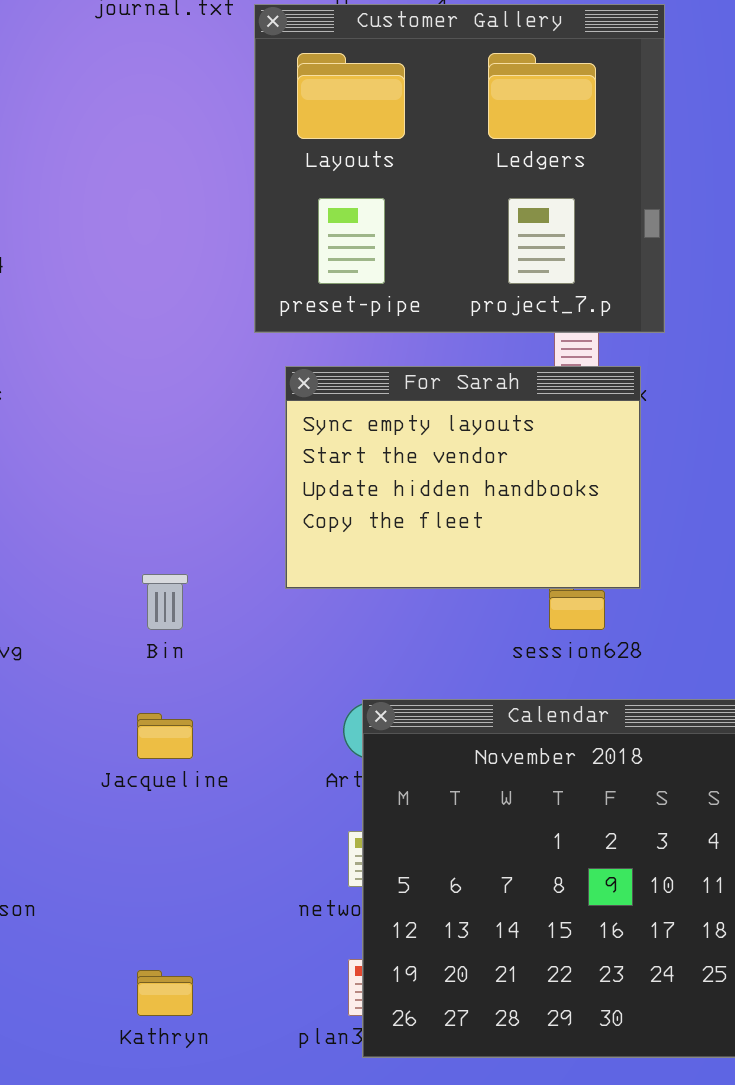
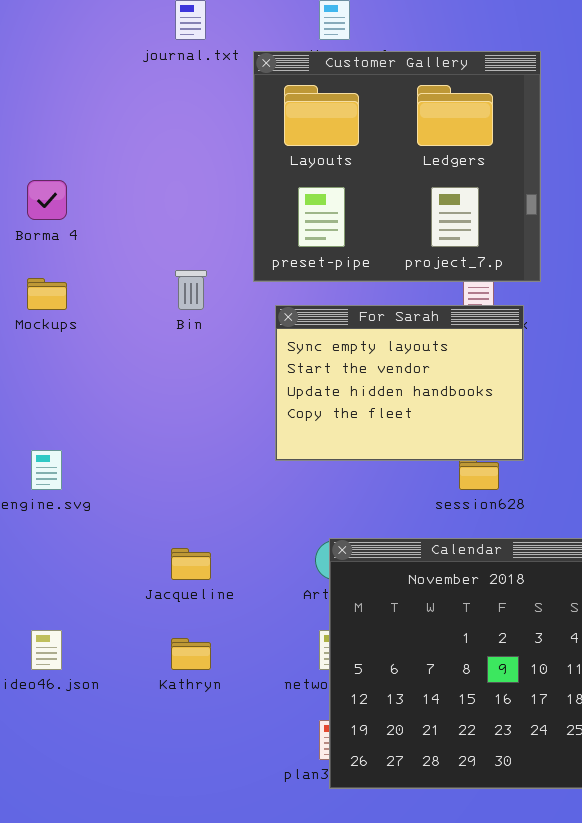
Bin: [142,574,188,630] -> [175,270,207,310], moved
Kathryn: [137,970,193,1016] -> [171,638,211,670], moved

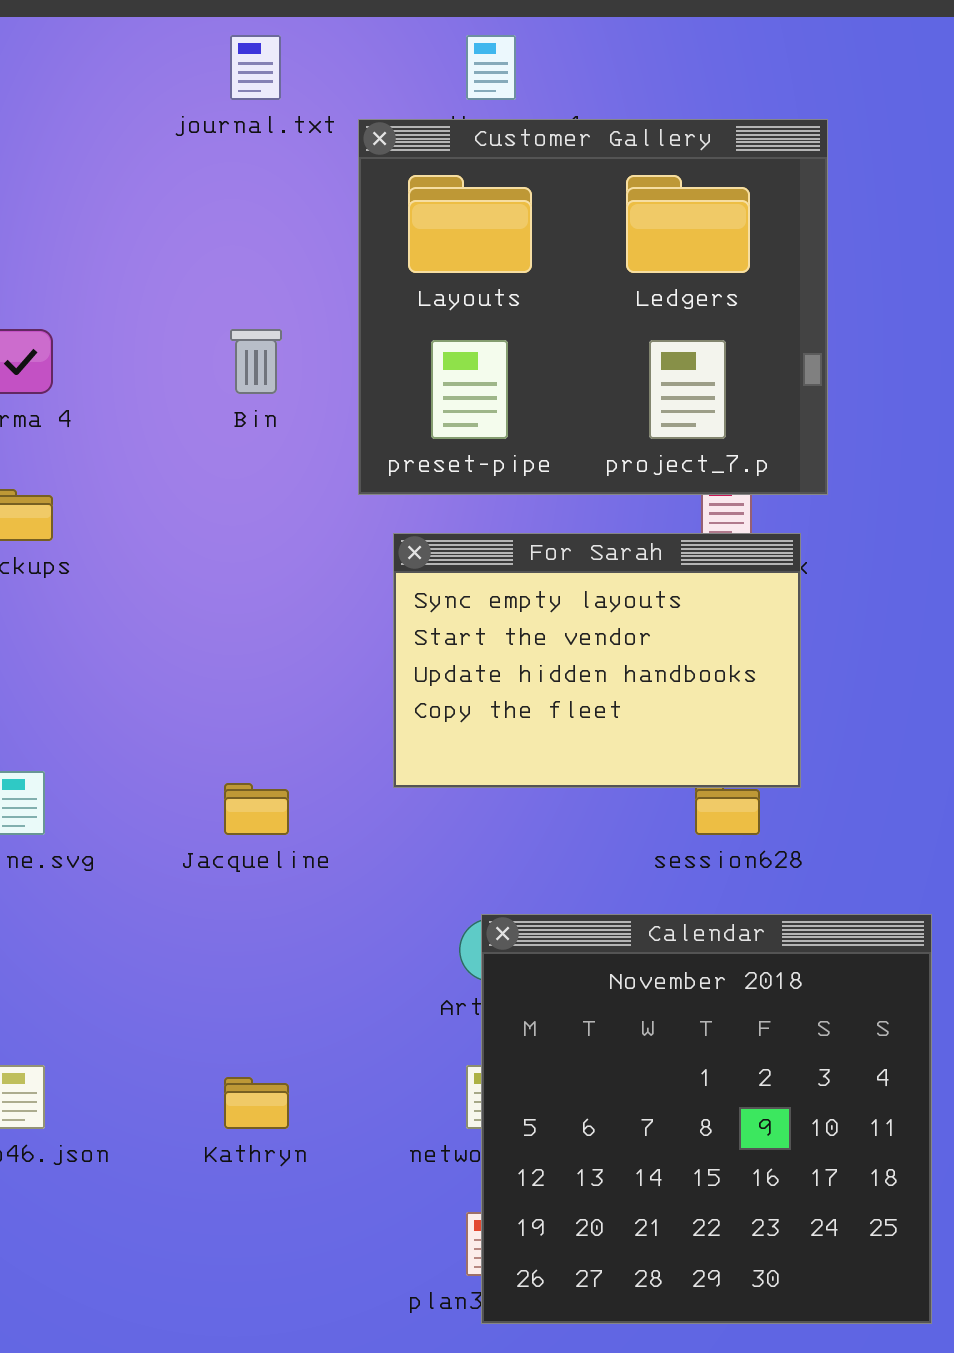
Bin: [175,270,207,310] -> [230,329,282,394], moved
Jacqueline: [171,548,211,580] -> [224,783,289,835], moved

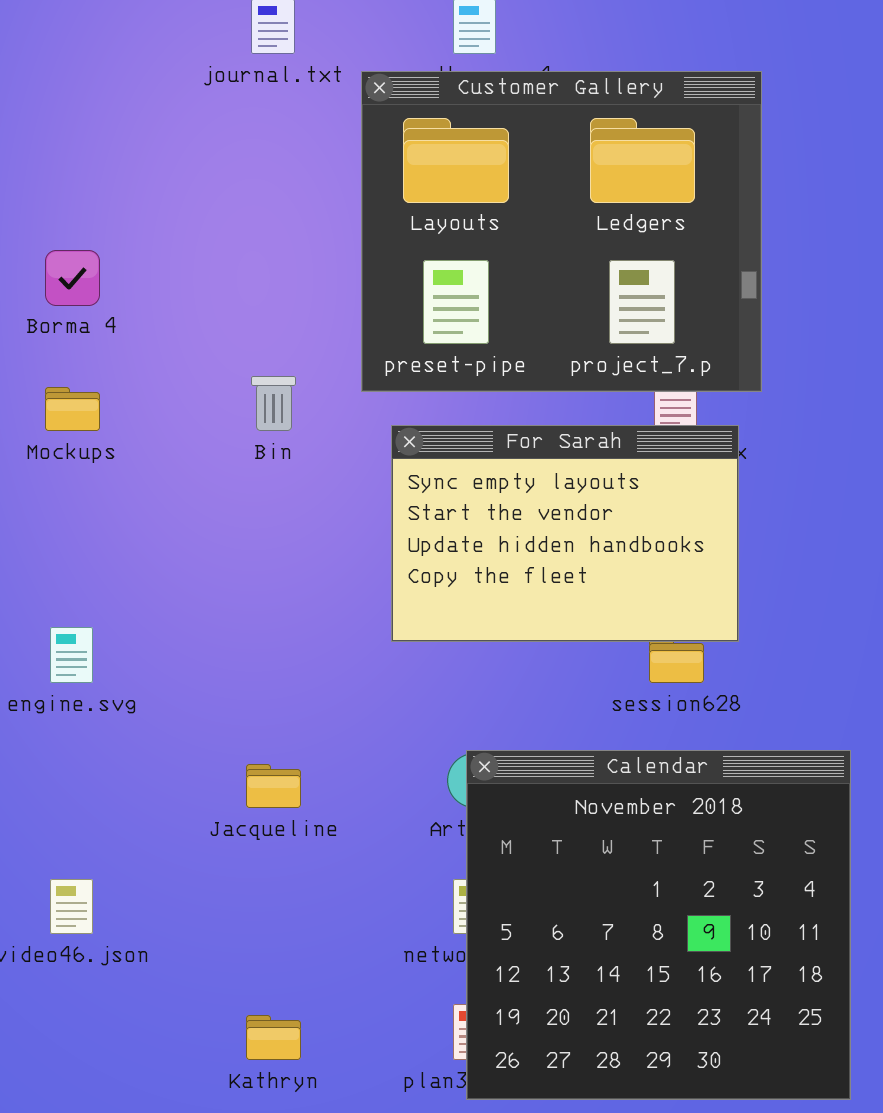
Bin: [230,329,282,394] -> [251,376,296,431], moved
Jacqueline: [224,783,289,835] -> [246,764,301,808], moved
Kathryn: [224,1077,289,1129] -> [246,1015,301,1060], moved

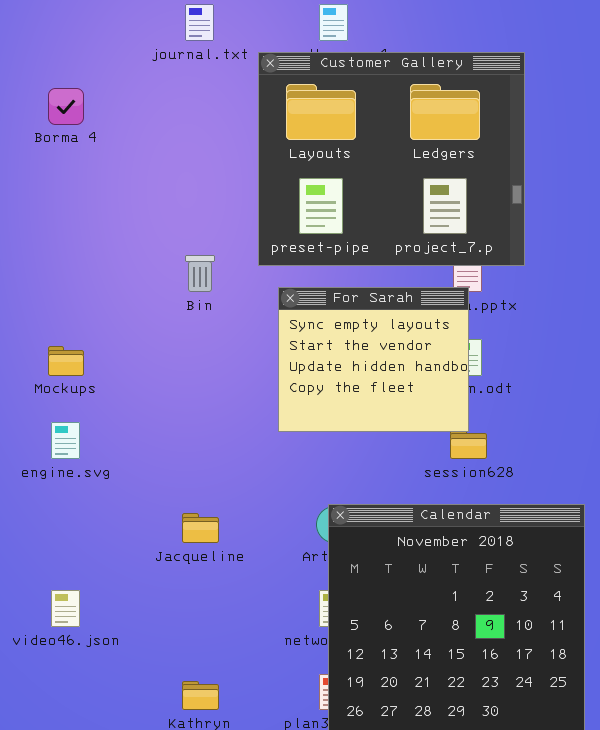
Borma 4: [45,250,100,306] -> [48,88,84,125], moved
Mockups: [45,387,100,431] -> [48,346,84,376], moved
For Sarah: [391,425,739,642] -> [278,287,469,432], resized

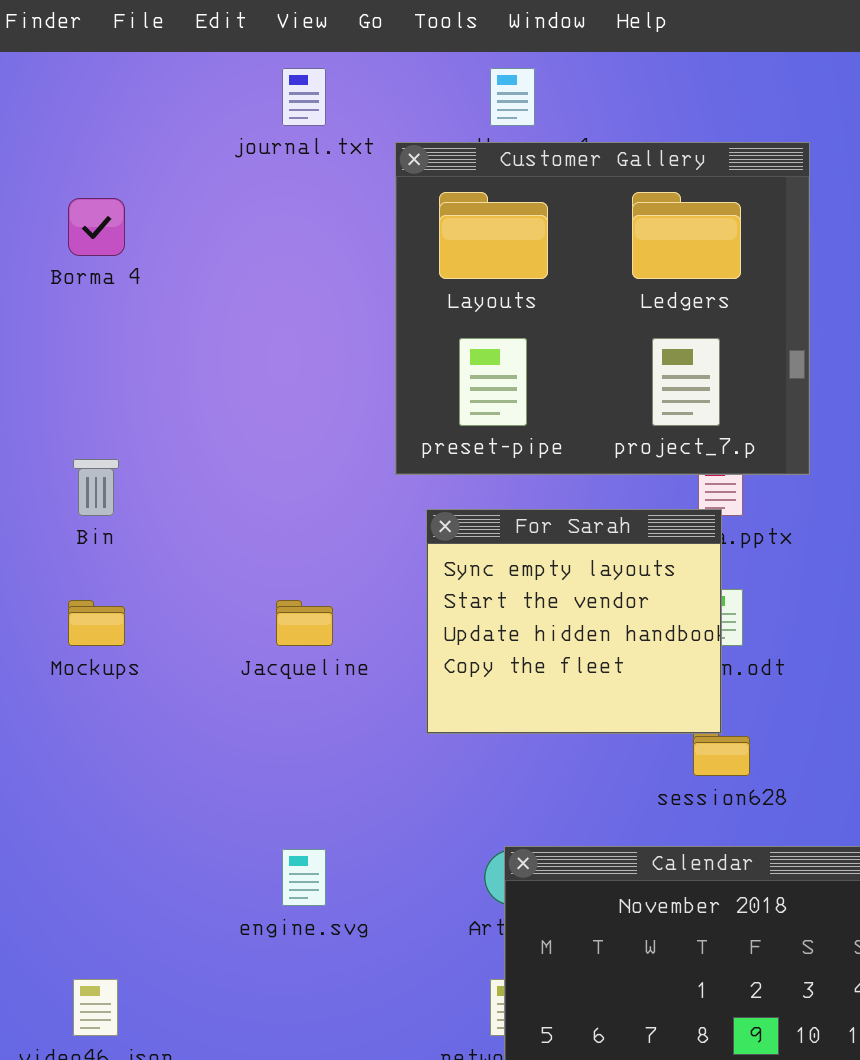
Bin: [185,255,215,292] -> [73,459,119,516], moved
engine.svg: [51,422,80,459] -> [282,849,326,906], moved
Jacqueline: [182,513,219,543] -> [276,600,333,646], moved

